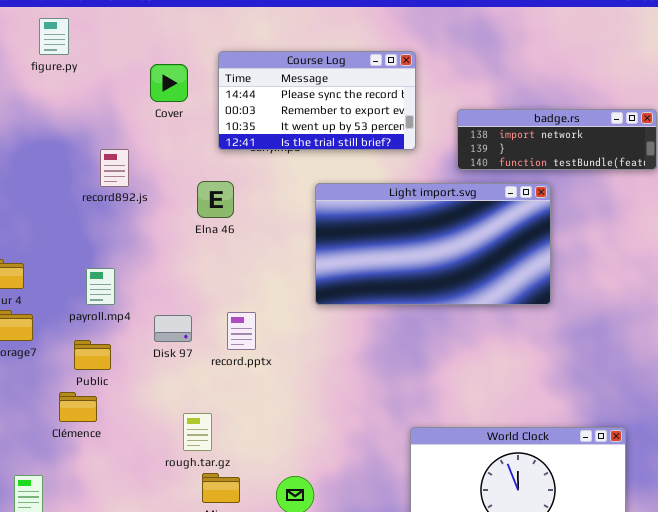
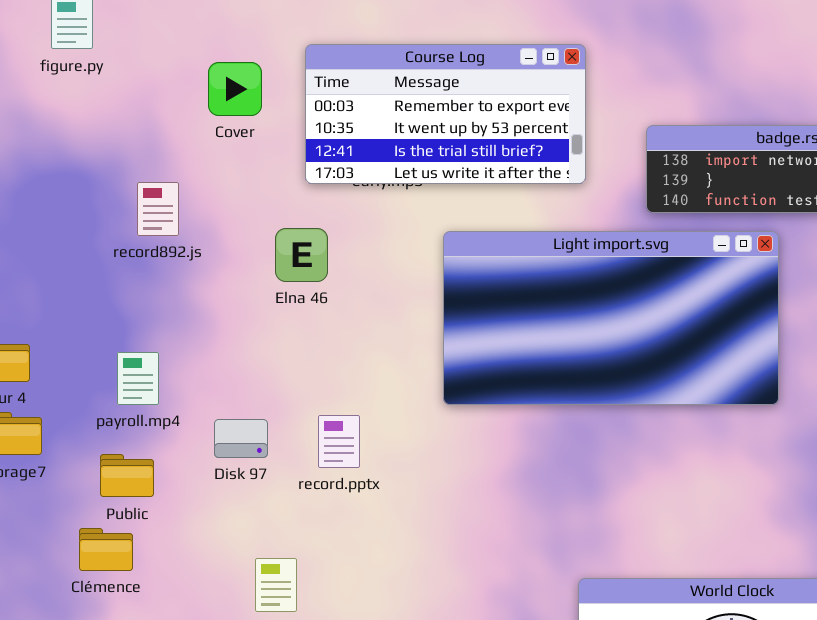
Course Log: [218,51,416,150] -> [305,44,586,184], scrolled down 1 row

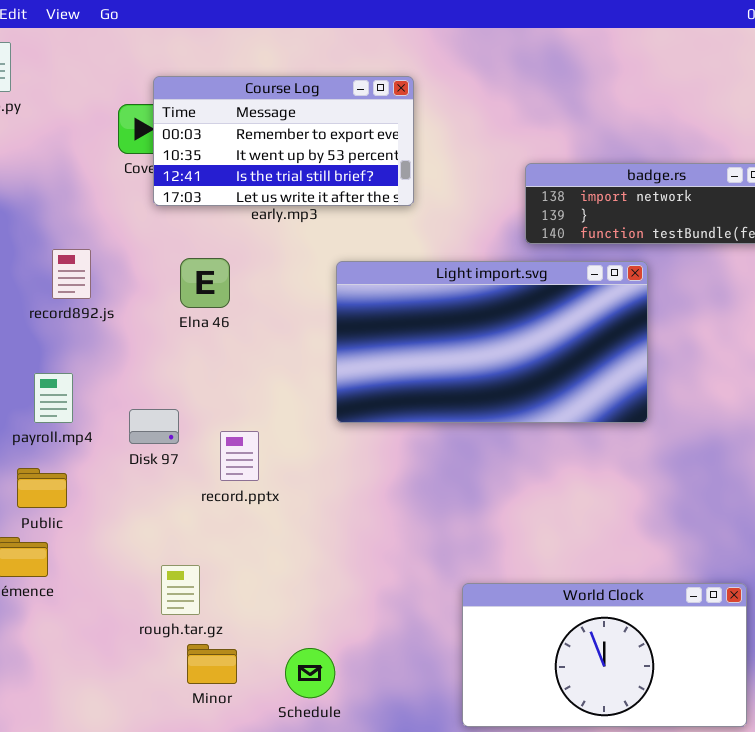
Course Log: [305,44,586,184] -> [153,76,414,206], moved
record892.js: [137,182,179,236] -> [52,249,91,299], moved
Disk 97: [214,419,268,458] -> [129,409,179,444], moved

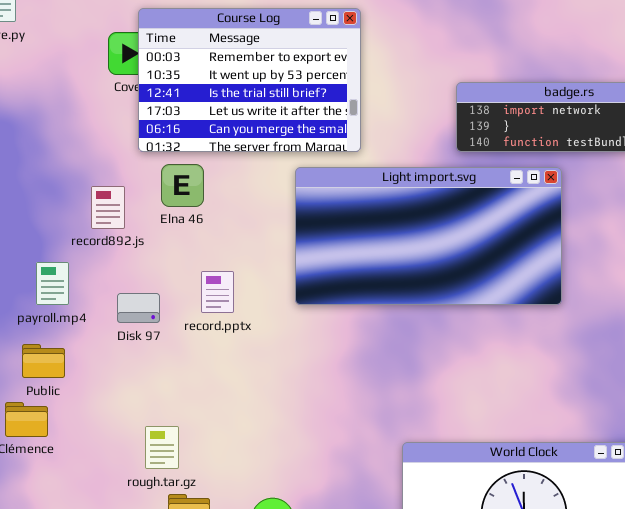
Course Log: [153,76,414,206] -> [138,8,361,152], resized
record892.js: [52,249,91,299] -> [91,186,125,229], moved
record.pptx: [220,431,259,481] -> [201,271,234,313], moved

